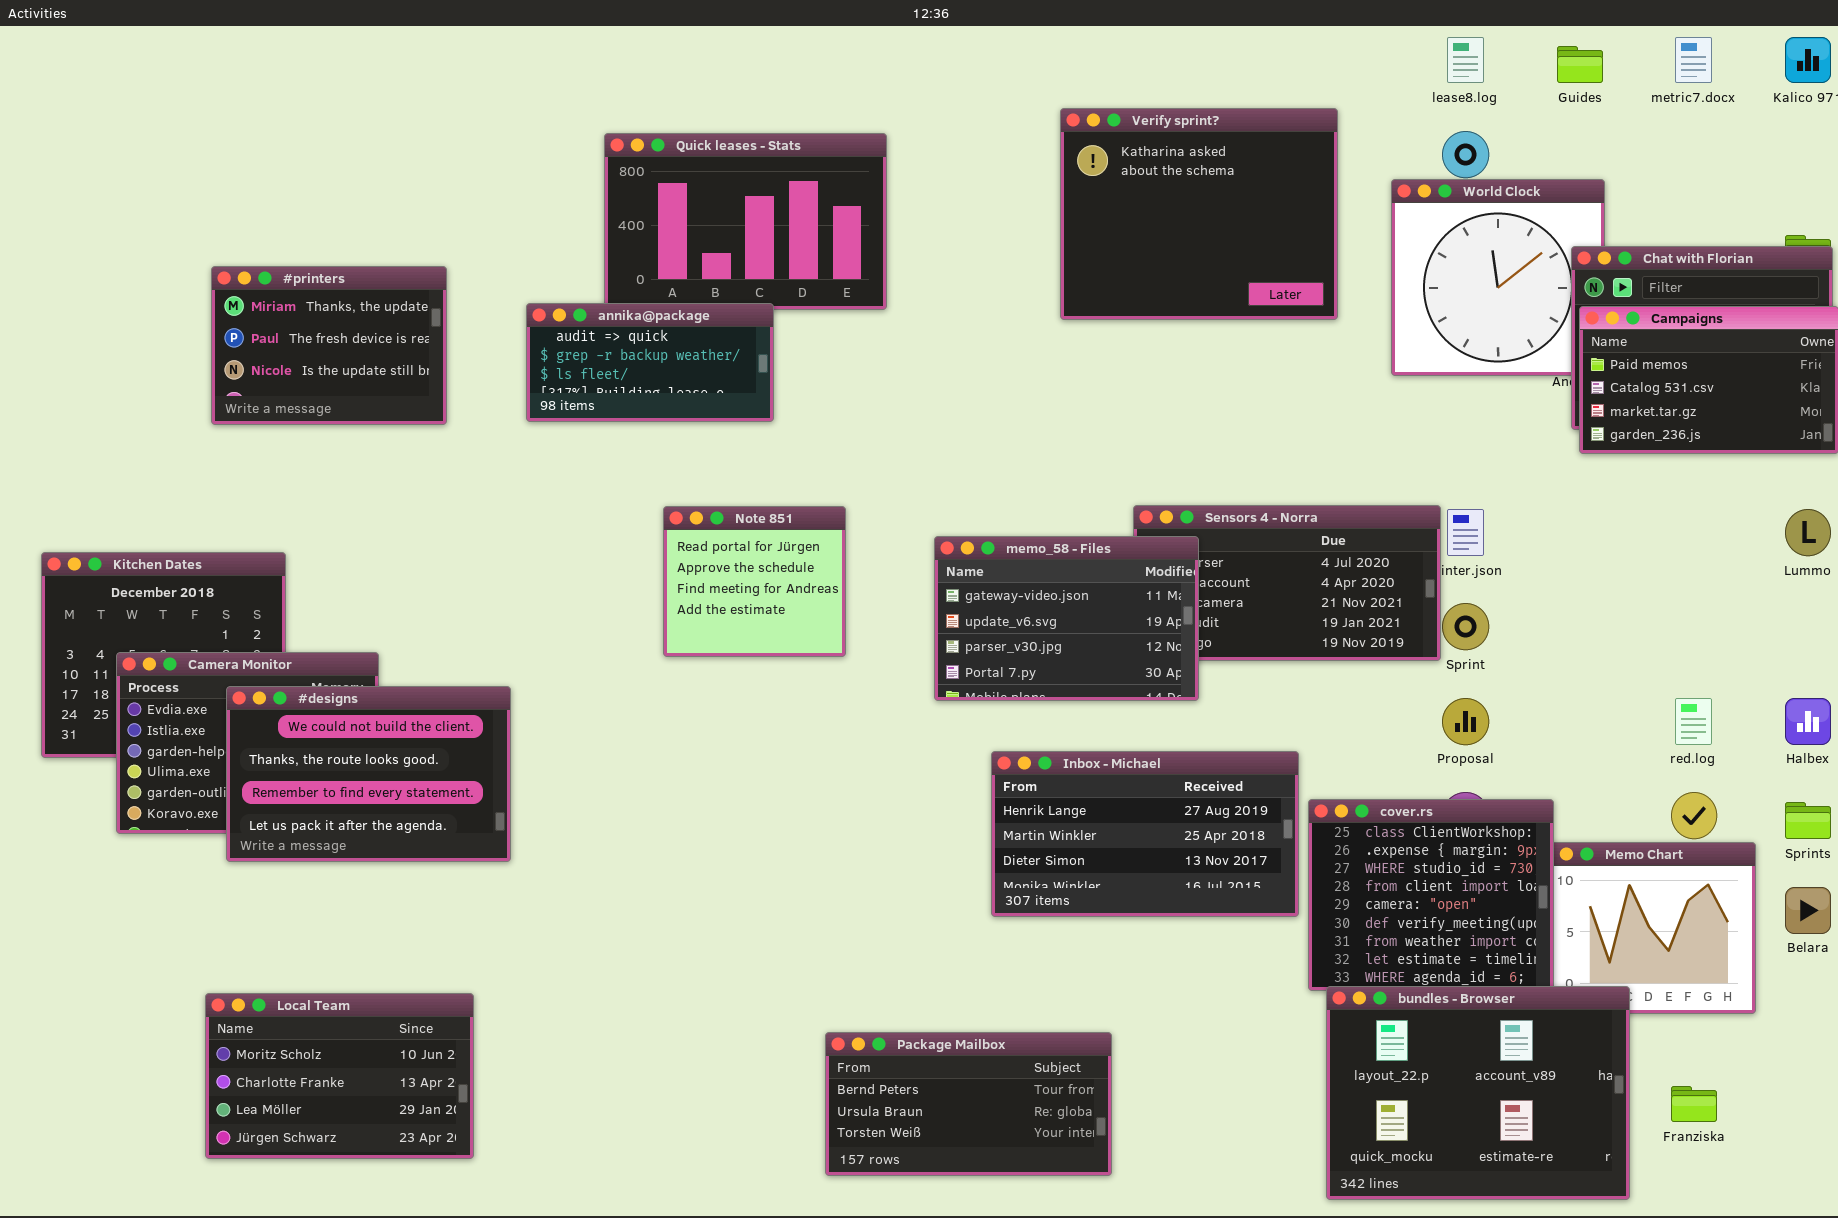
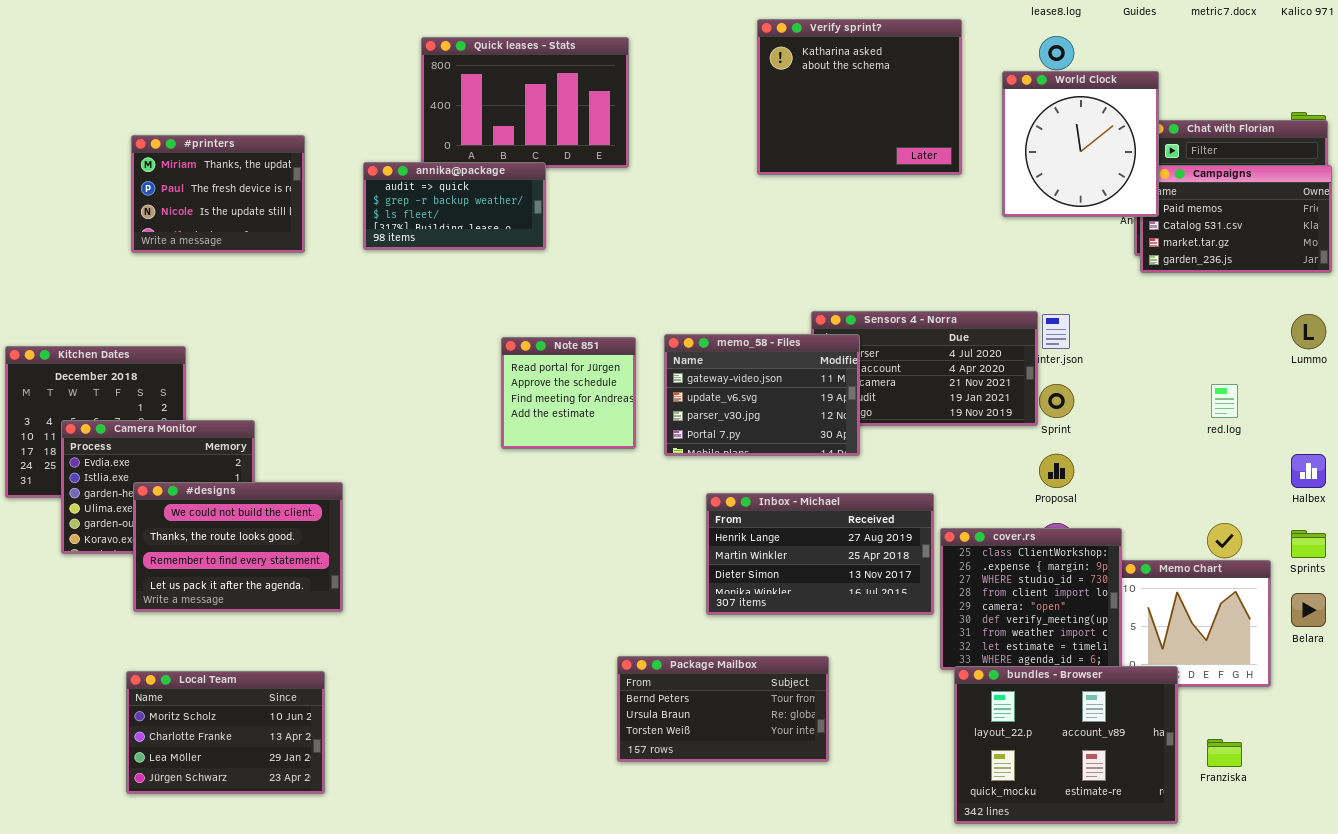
World Clock: [1391,179,1605,376] -> [1002,71,1159,217], raised
Note 851: [663,506,846,657] -> [501,337,636,449], moved
#designs: [226,686,511,862] -> [133,482,343,612], moved
red.log: [1675,698,1712,745] -> [1211,384,1238,418], moved
Package Mailbox: [825,1032,1112,1176] -> [617,656,829,762], moved

